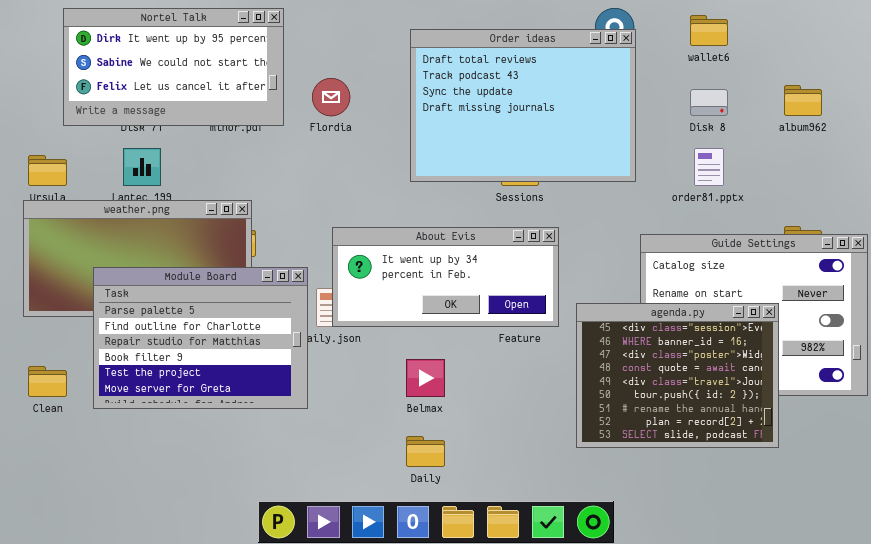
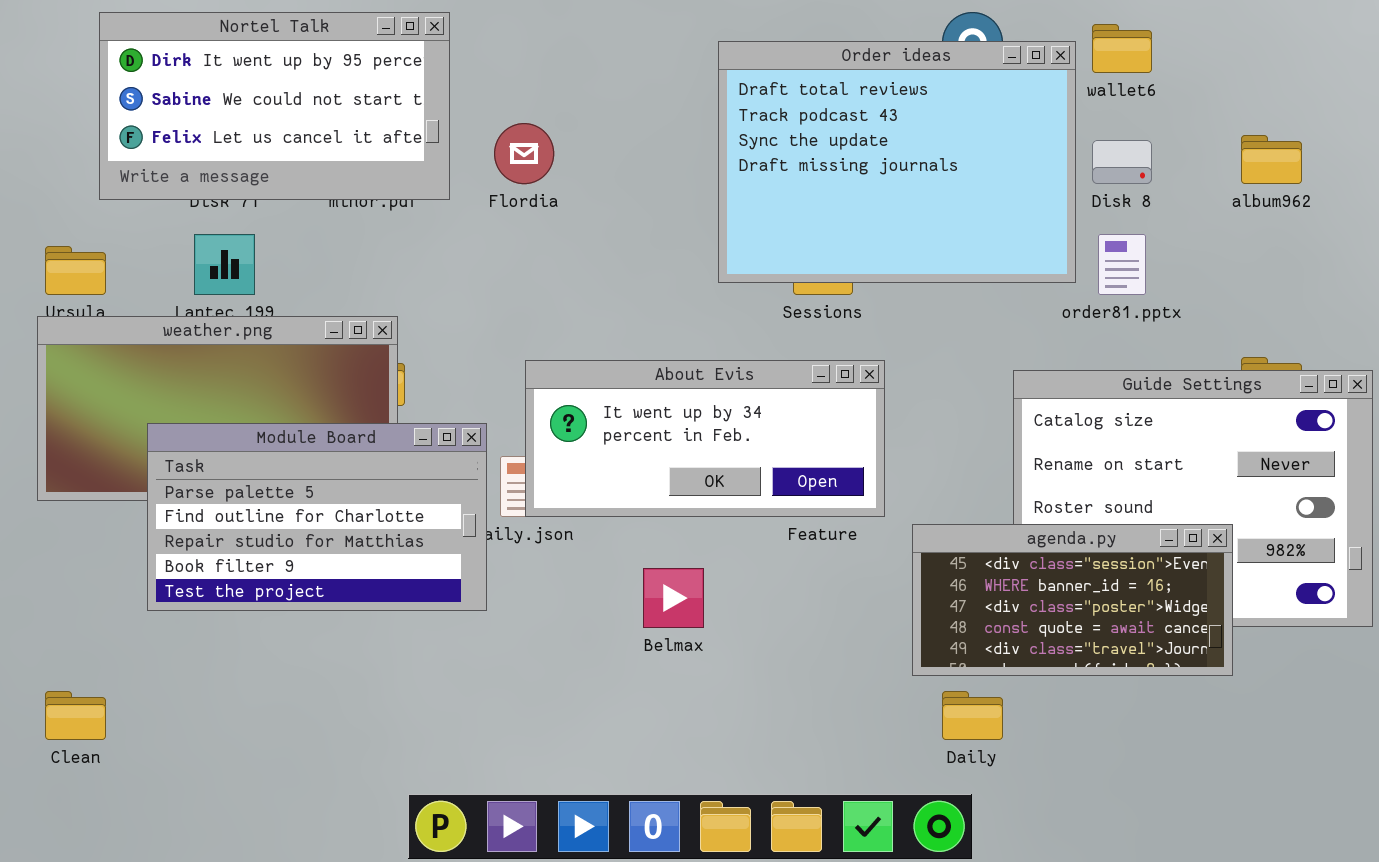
Order ideas: [410,29,636,182] -> [718,41,1076,283], moved
Module Board: [93,267,308,409] -> [147,423,487,611], resized
agenda.py: [576,303,779,448] -> [912,524,1233,676], moved, resized
Clean: [28,366,67,397] -> [45,691,106,740], moved
Daily: [406,436,445,467] -> [942,691,1003,740], moved

